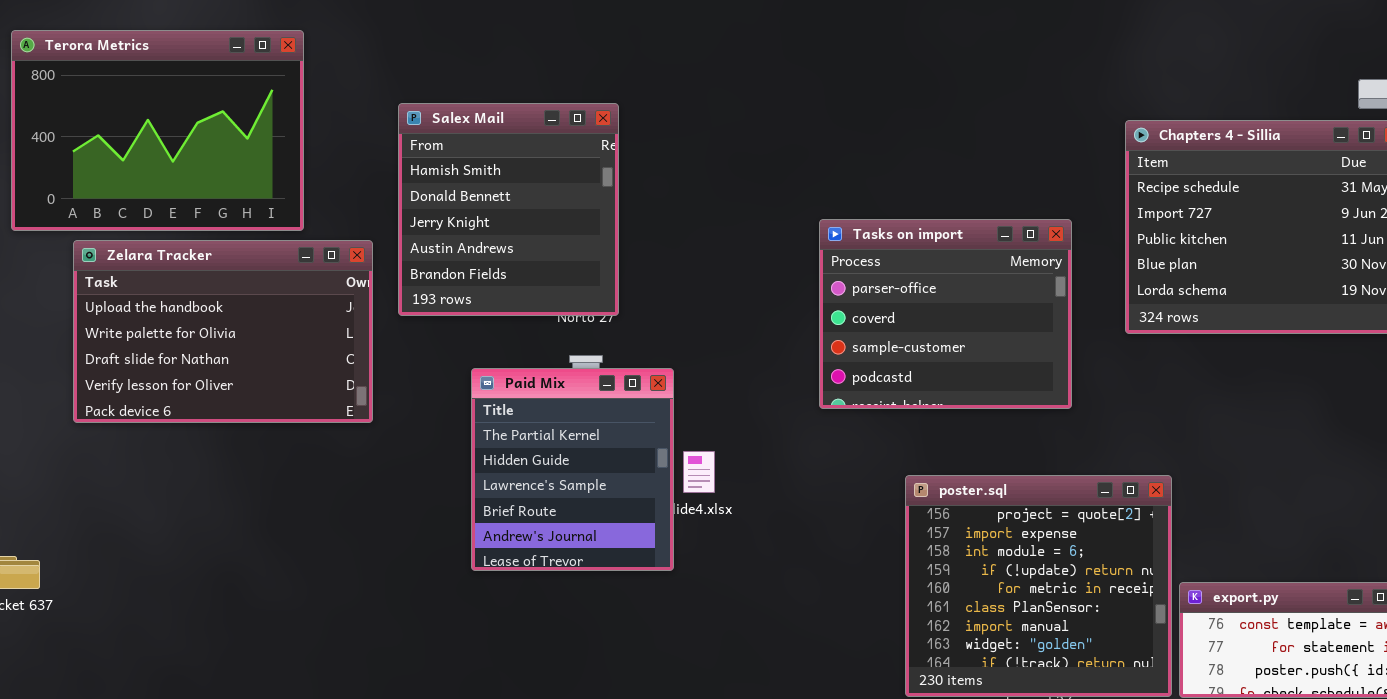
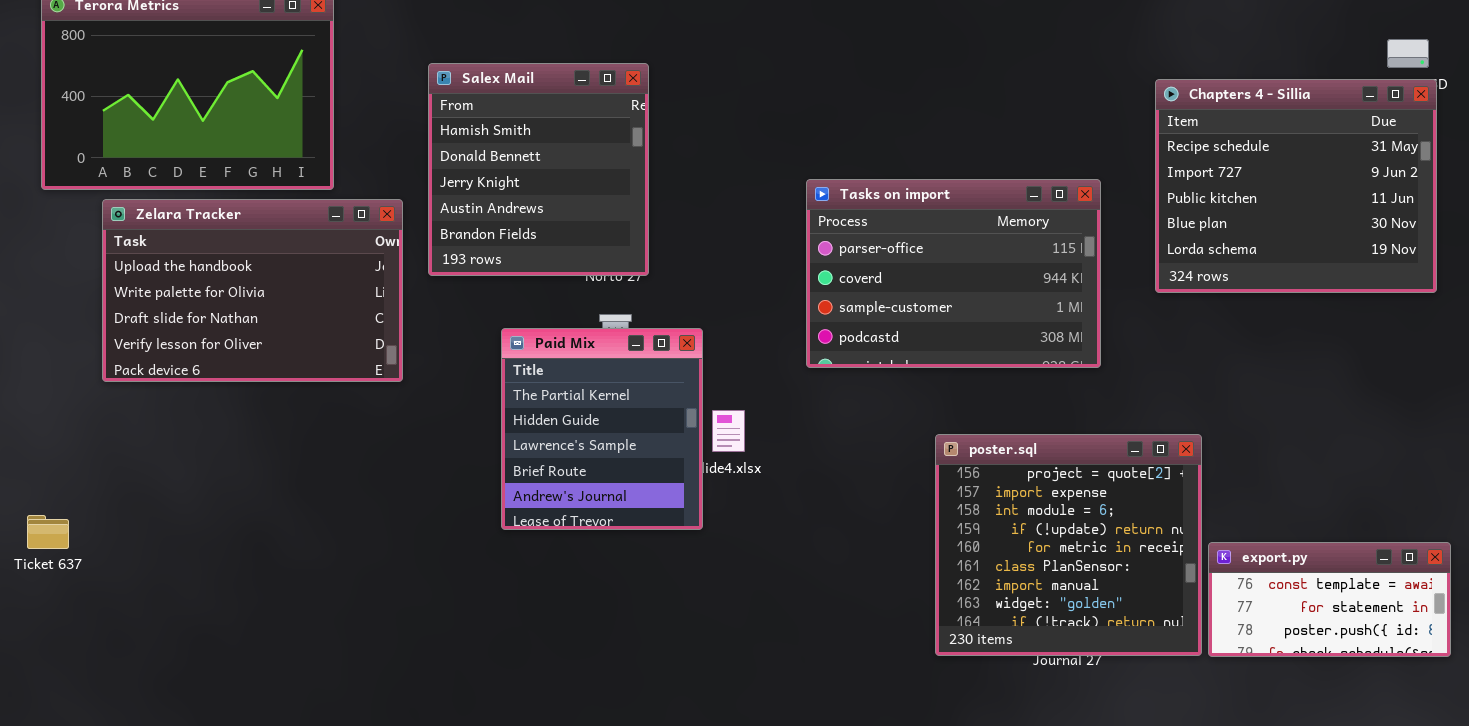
Tasks on import: [819,219,1072,409] -> [806,179,1101,368], resized

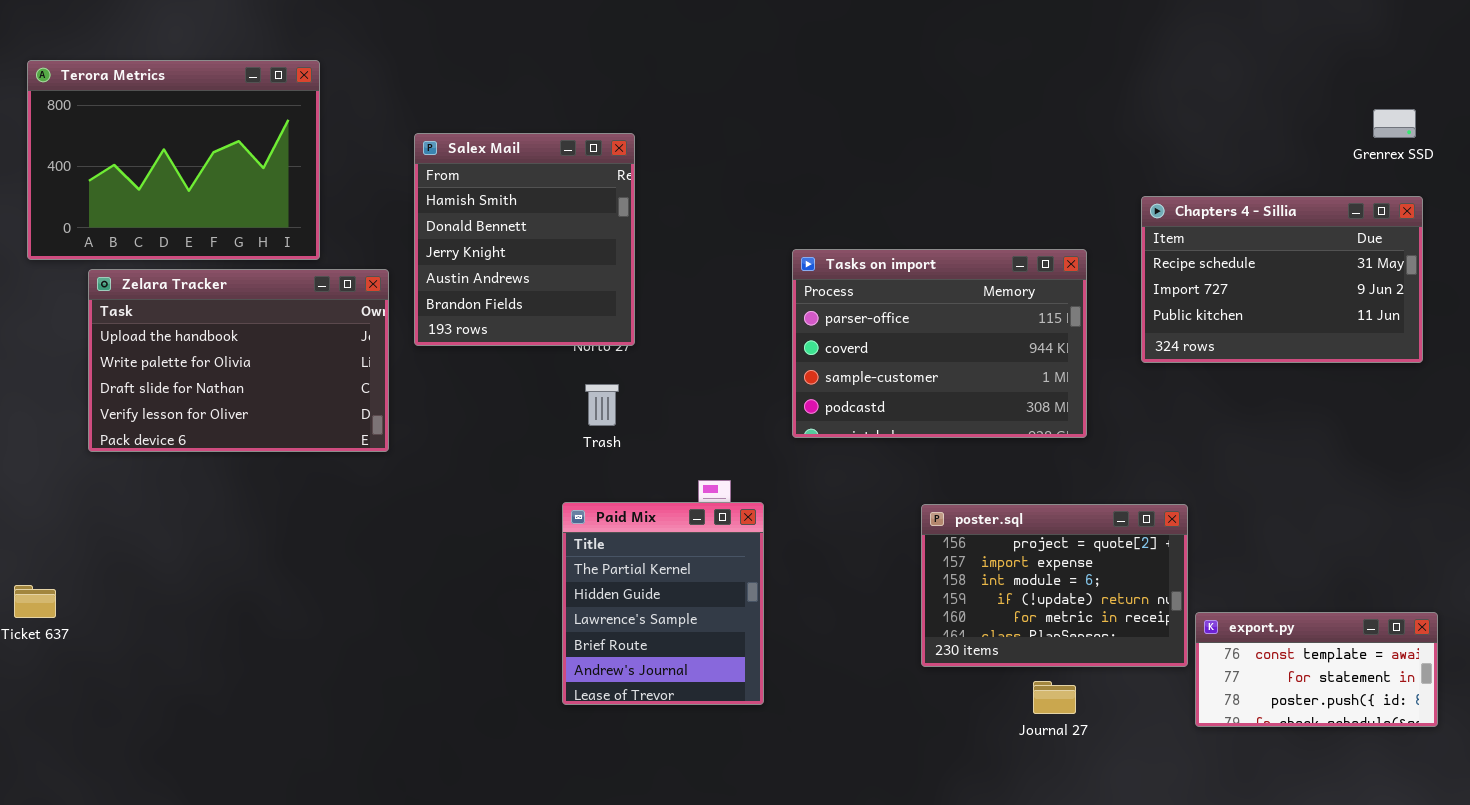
Chapters 4 - Sillia: [1155,79,1437,293] -> [1141,196,1423,363], resized
Paid Mix: [501,328,703,530] -> [562,502,764,705], moved
poster.sql: [935,434,1202,656] -> [921,504,1188,667], resized

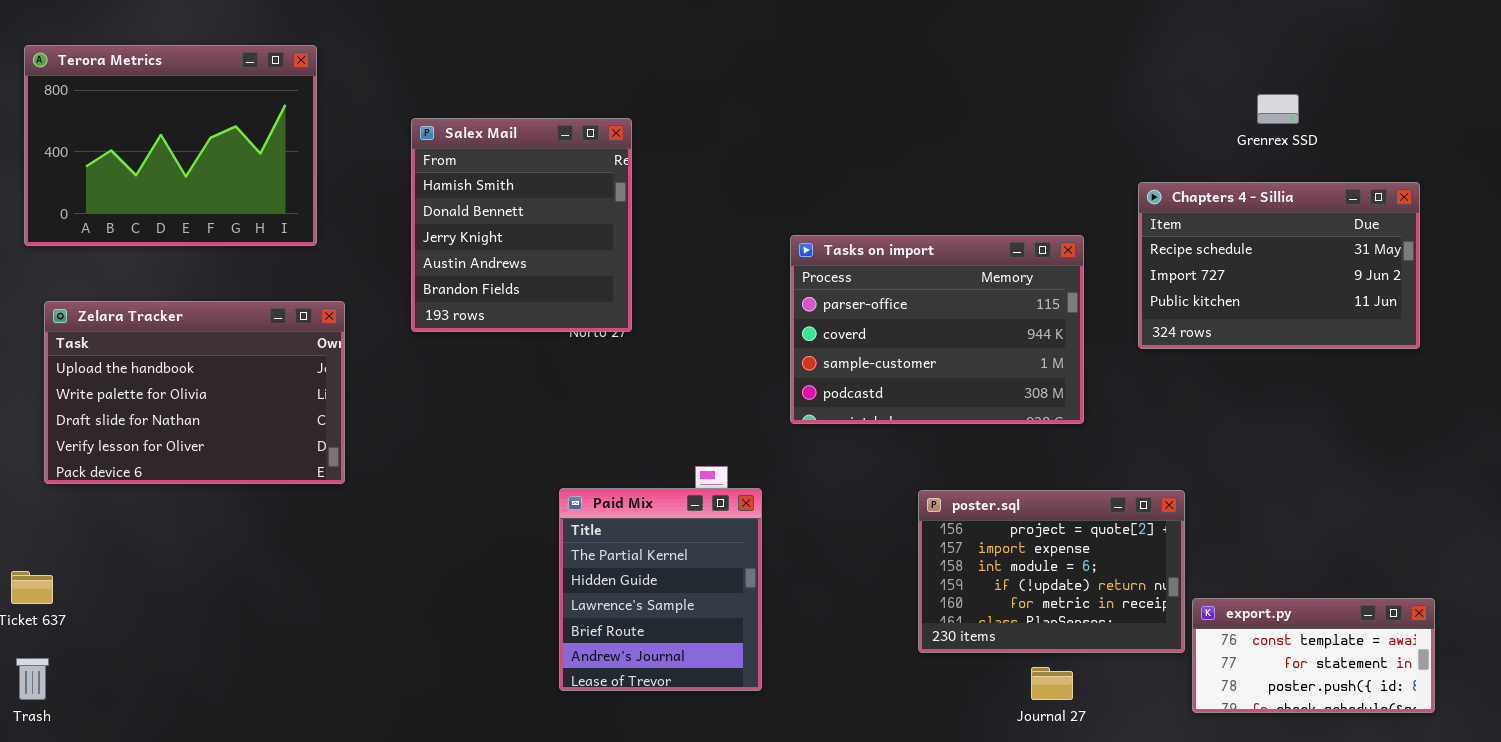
Grenrex SSD: [1373,109,1416,138] -> [1257,94,1299,124], moved
Zelara Tracker: [88,269,389,452] -> [44,301,345,484], moved
Trash: [585,384,619,426] -> [16,658,49,700], moved

